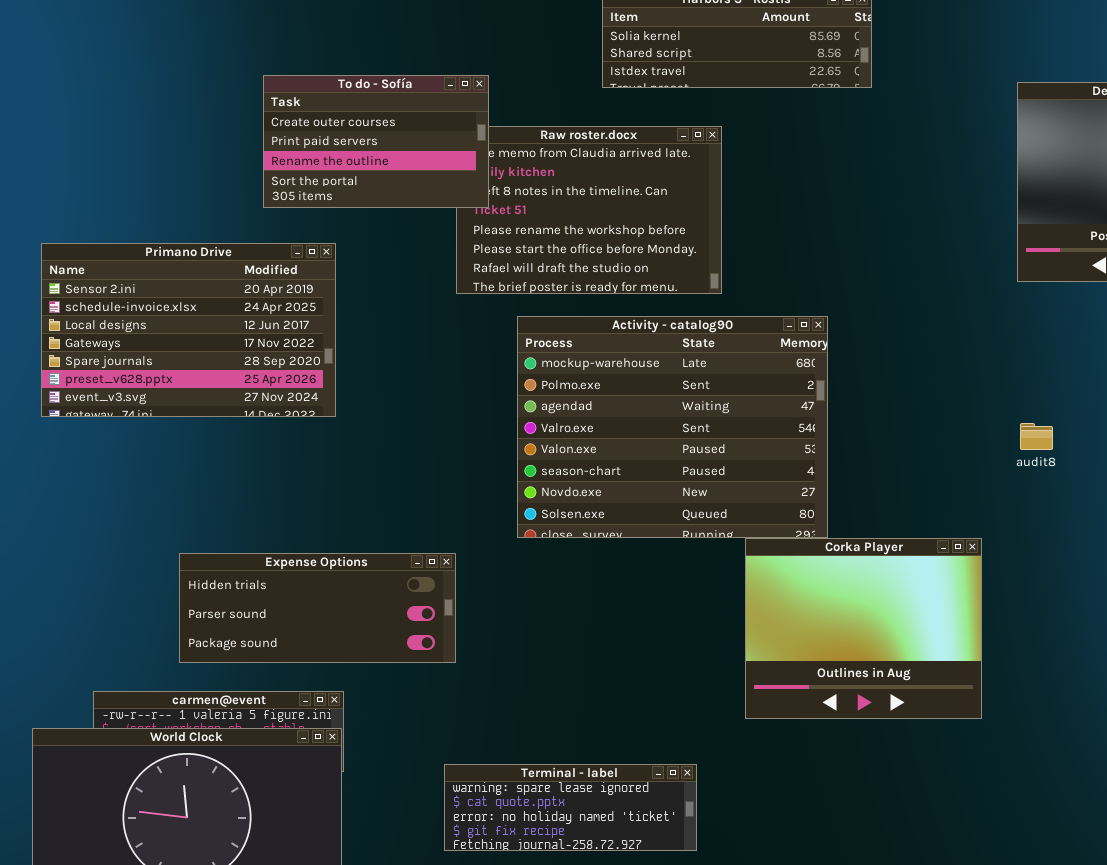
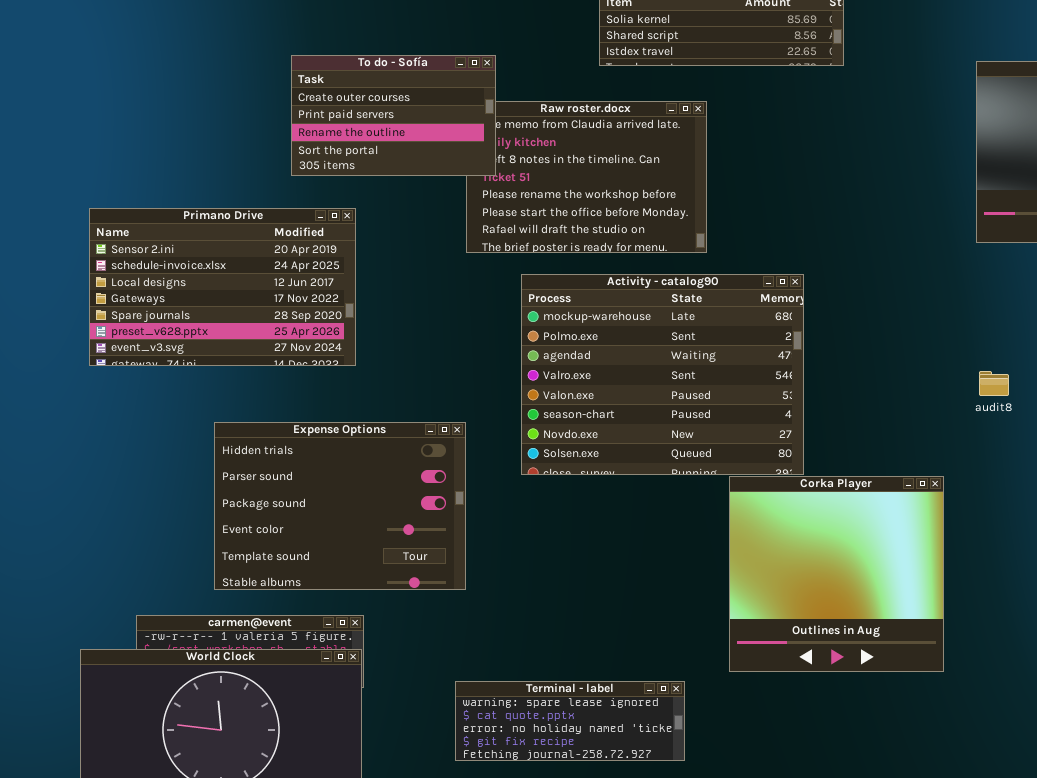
Corka Player: [745,538,982,719] -> [729,476,944,672], resized
Expense Options: [179,553,456,663] -> [214,422,466,590], resized

